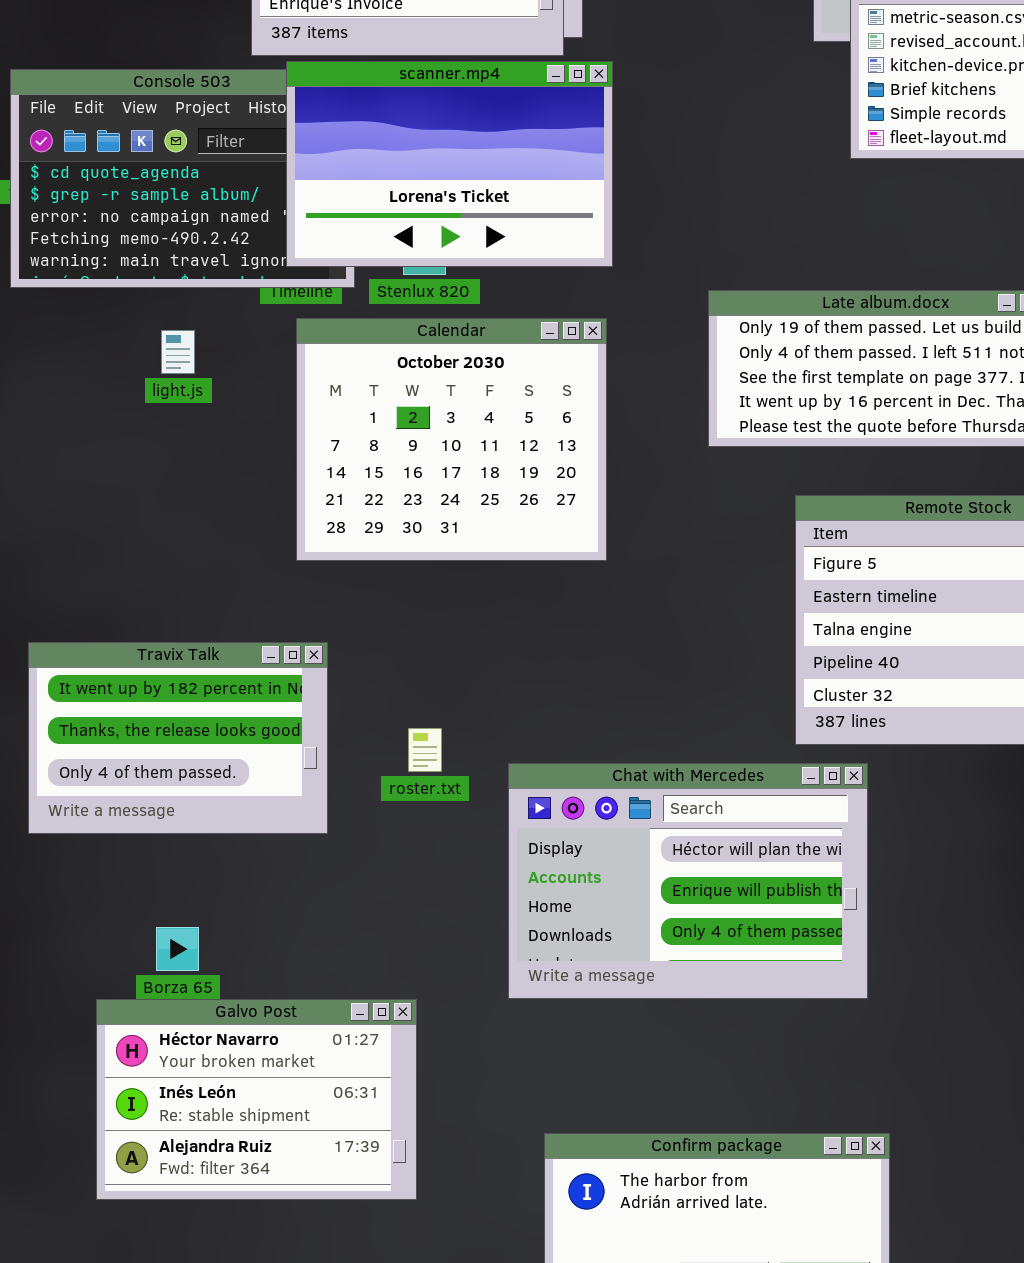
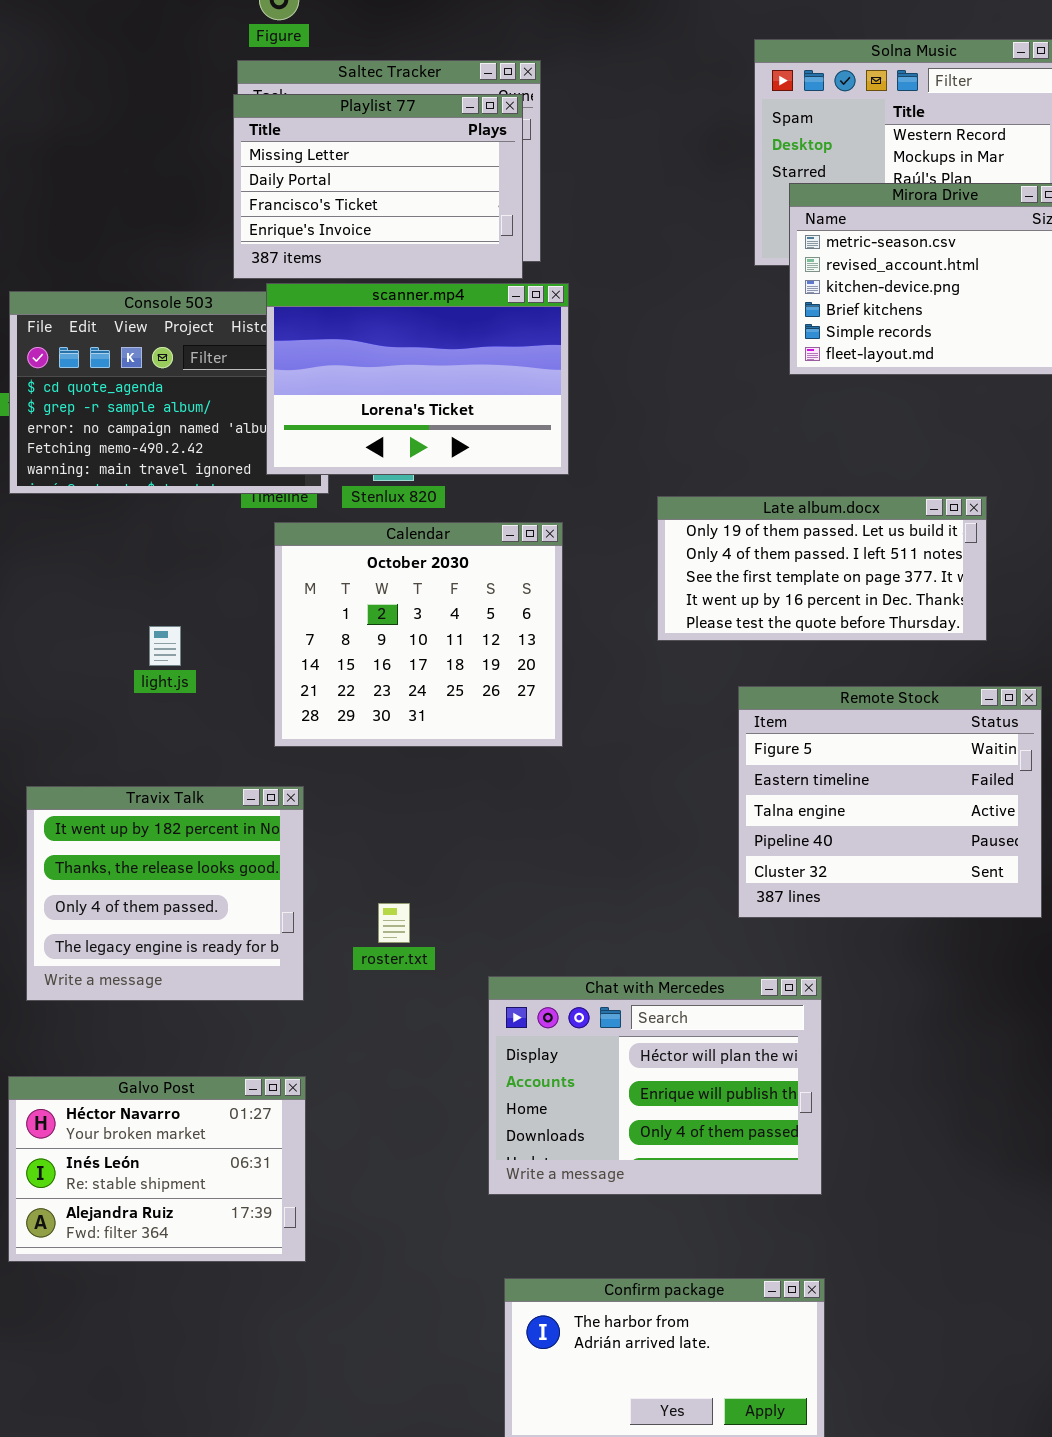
light.js: [161,330,195,374] -> [149,626,181,666], moved
Travix Talk: [28,642,328,834] -> [26,786,304,1001], resized
Chat with Mercedes: [508,763,868,999] -> [488,976,822,1195], moved
Galvo Post: [96,999,417,1200] -> [8,1076,306,1262], moved

